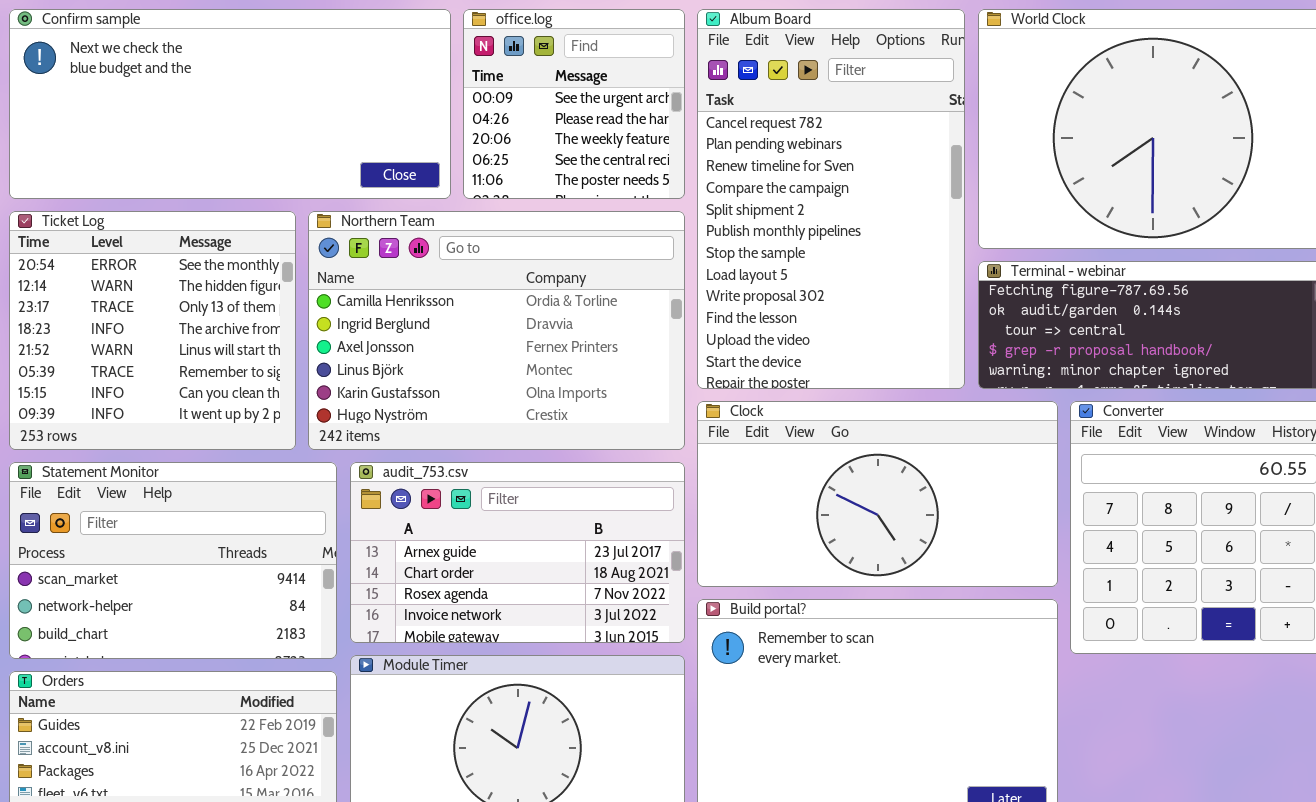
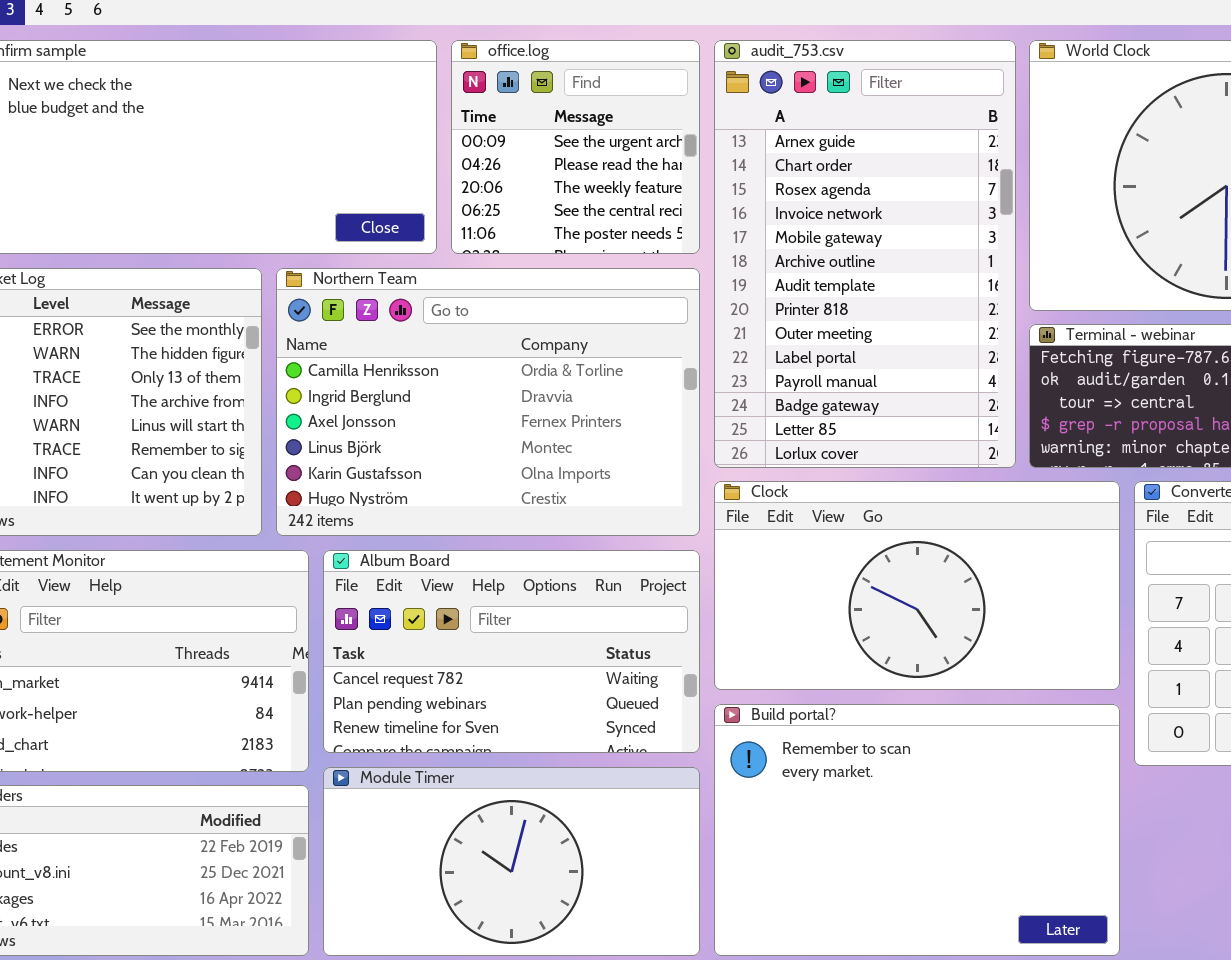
Album Board: [697,9,965,389] -> [323,550,700,753], moved, resized
audit_753.csv: [350,462,685,643] -> [714,40,1016,468], moved, resized

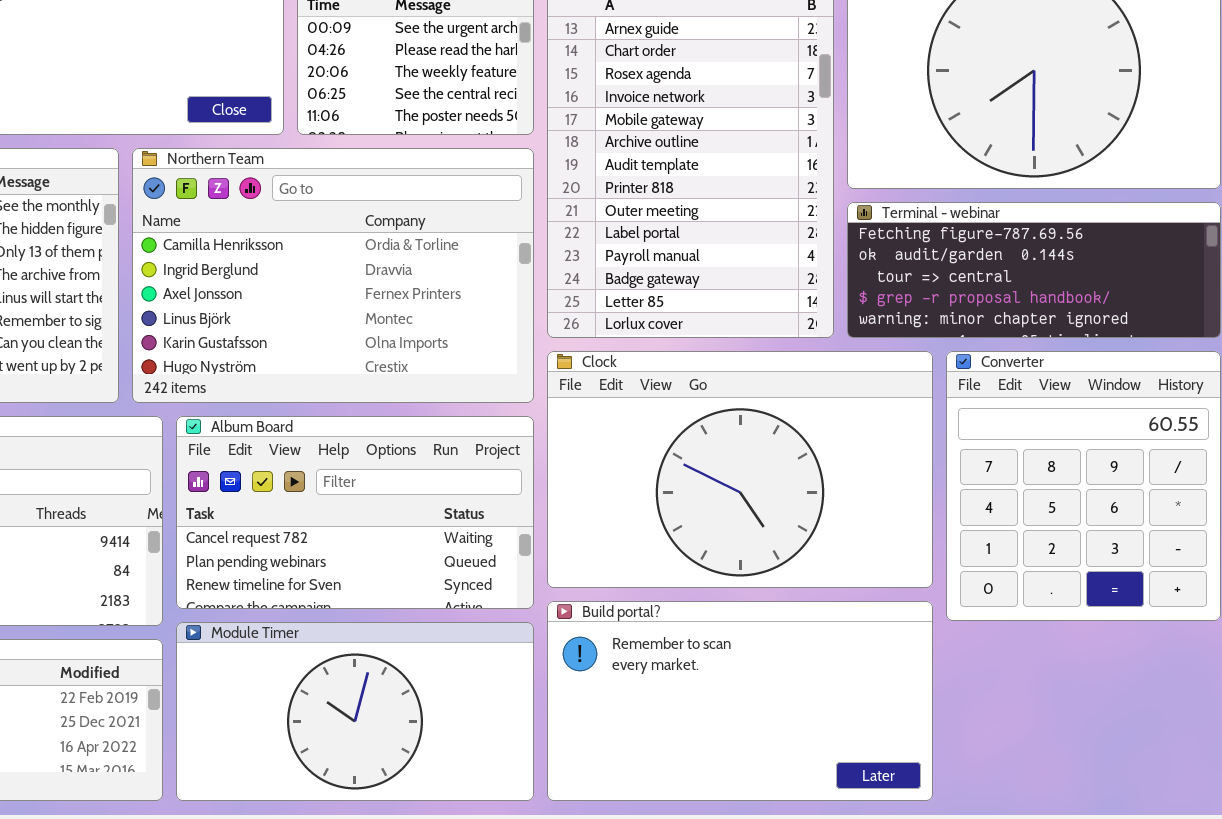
Clock: [714,481,1120,690] -> [547,351,933,588], resized
Build portal?: [714,704,1120,956] -> [547,601,933,801], resized

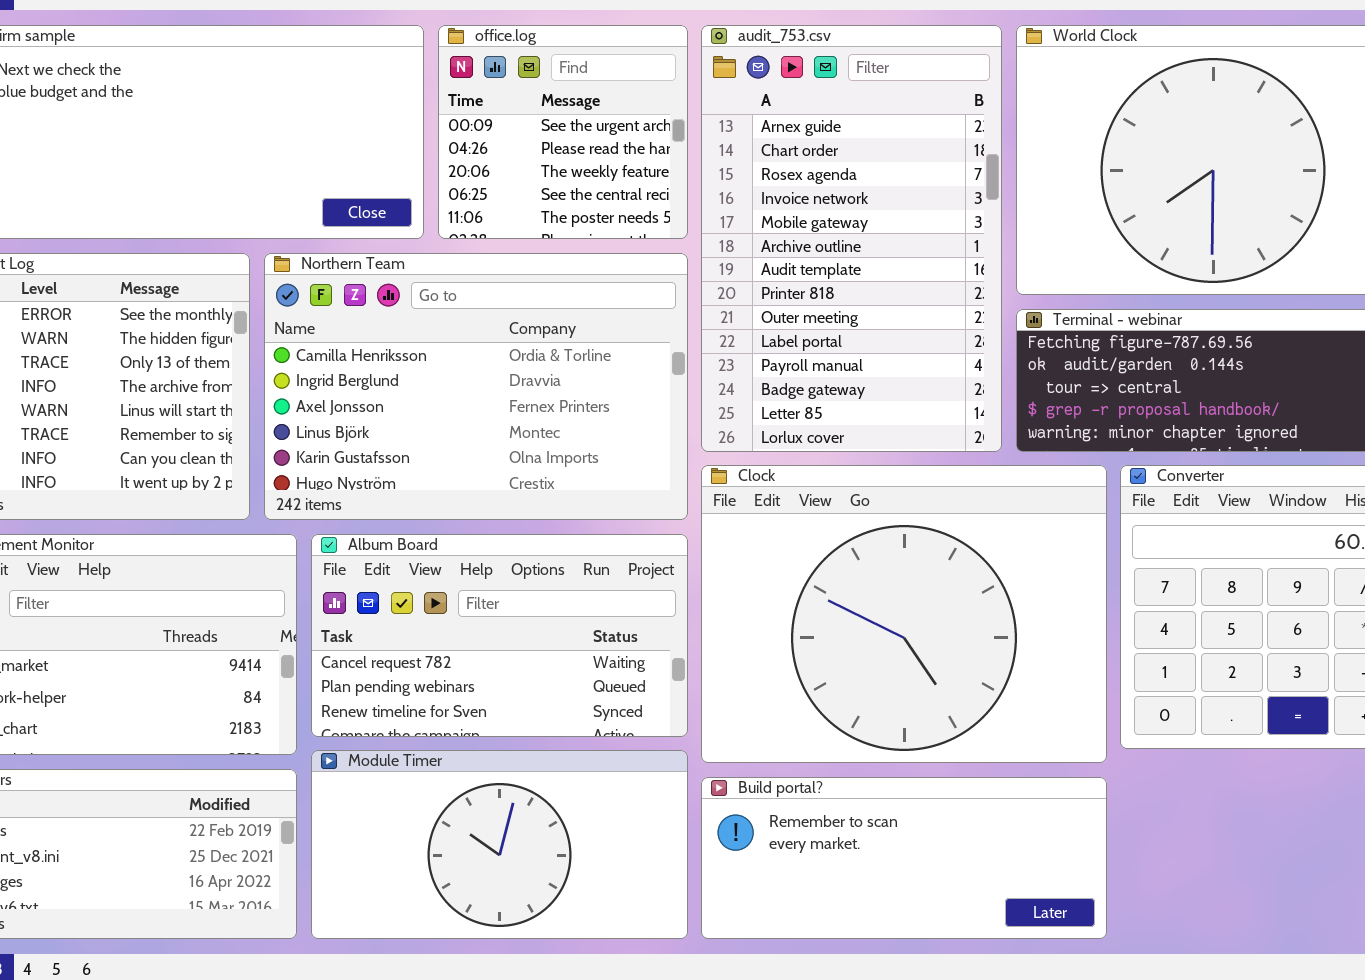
Clock: [547,351,933,588] -> [701,465,1107,763], resized
Build portal?: [547,601,933,801] -> [701,777,1107,939], resized

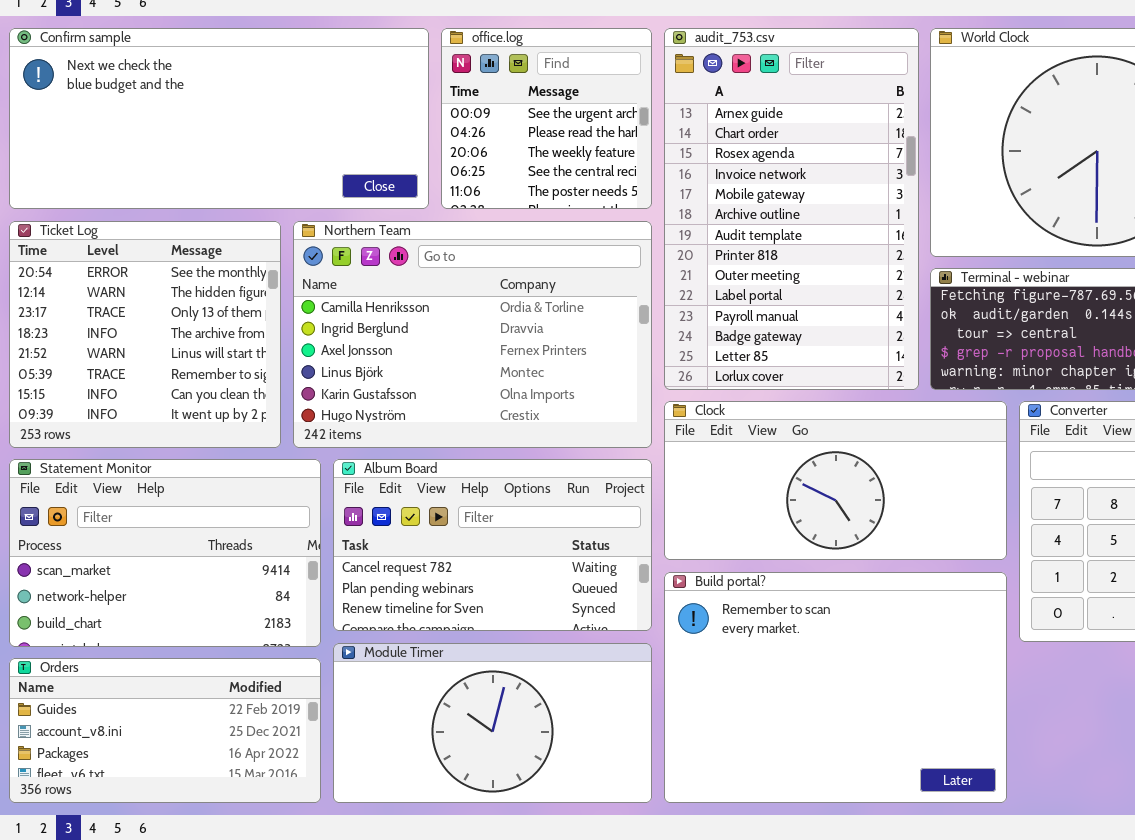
Clock: [701,465,1107,763] -> [664,401,1007,560], resized
Build portal?: [701,777,1107,939] -> [664,572,1007,803], resized

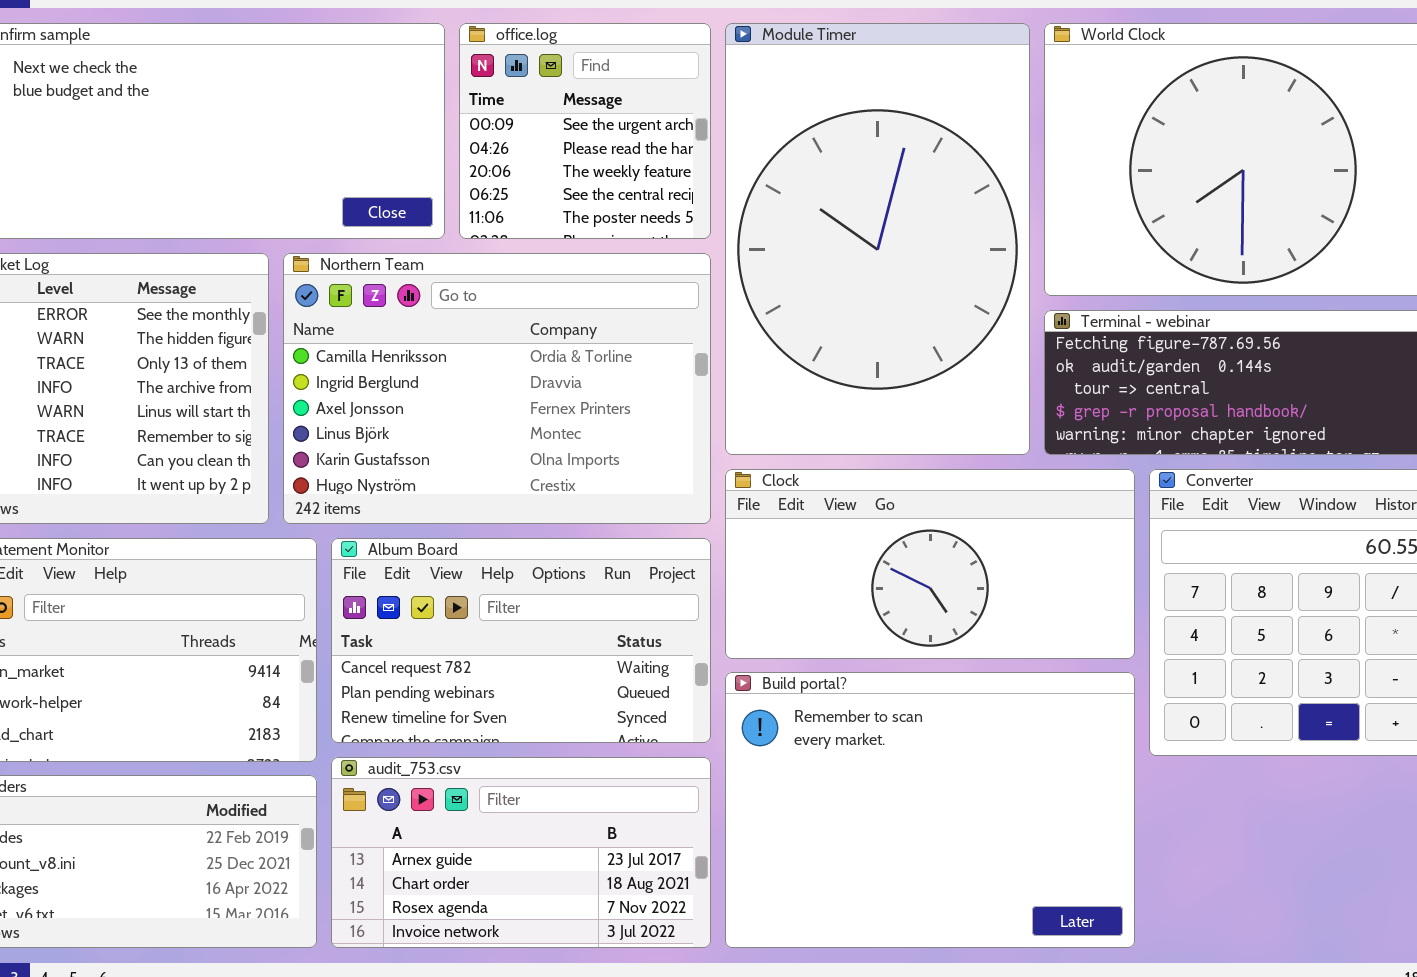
audit_753.csv: [664,28,919,390] -> [331,757,711,948], moved, resized
Module Timer: [333,643,652,803] -> [725,23,1030,455], moved, resized

